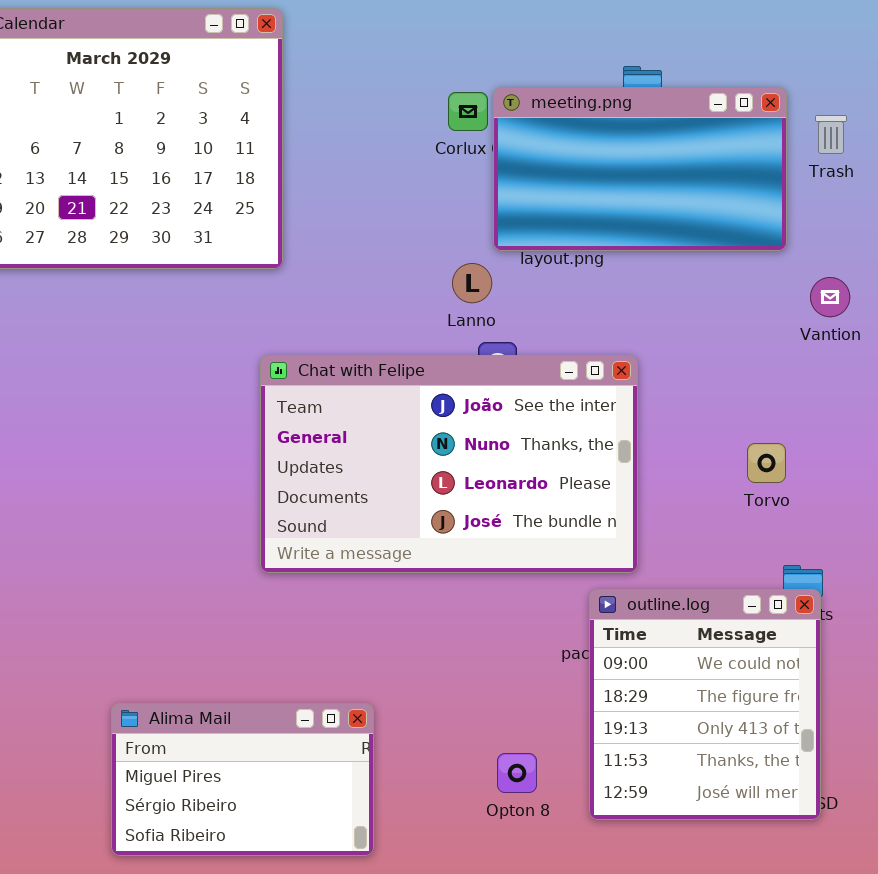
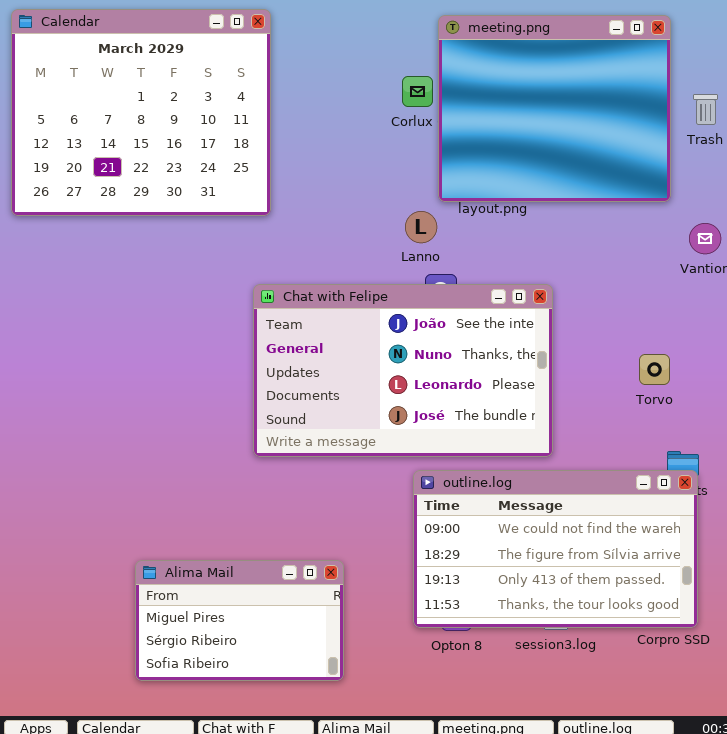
meeting.png: [493,87,787,251] -> [438,15,671,202], resized
outline.log: [589,589,821,820] -> [413,470,698,628], resized

